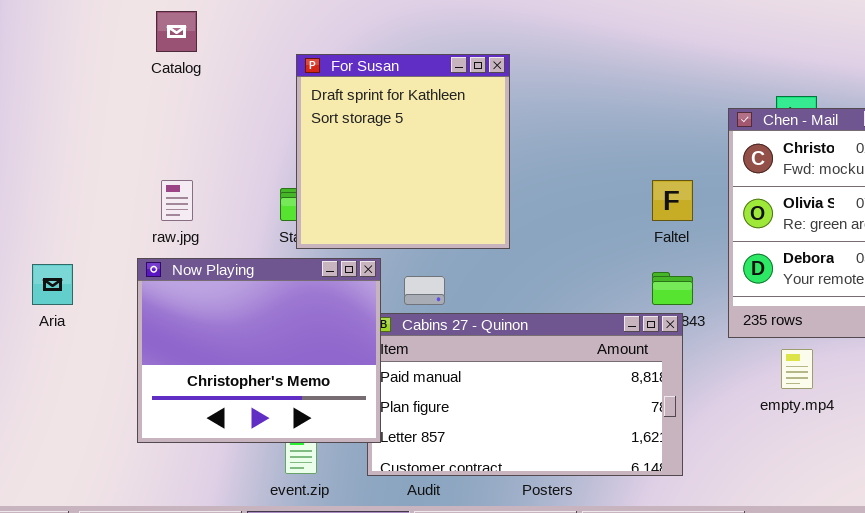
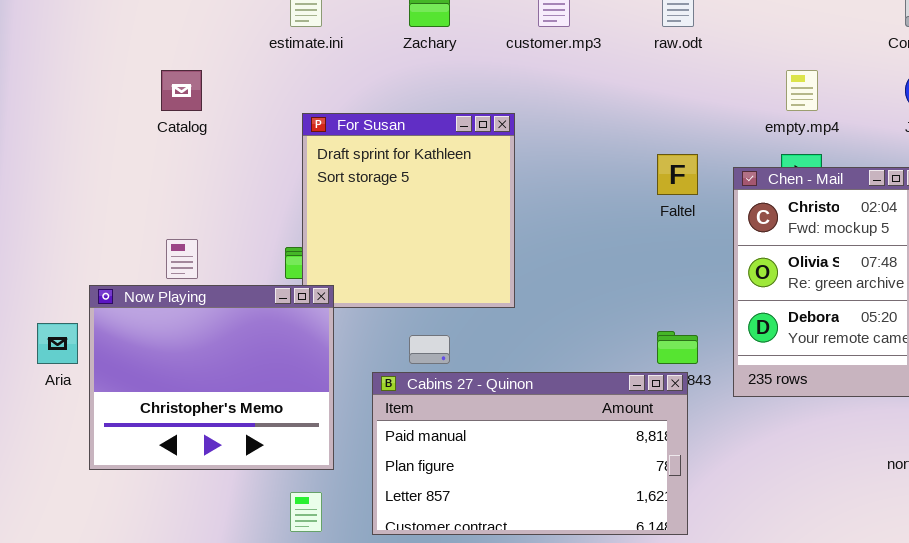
Faltel: [652,180,693,221] -> [657,154,698,195], moved
Now Playing: [137,258,381,443] -> [89,285,334,470], moved
empty.mp4: [781,349,813,389] -> [786,70,818,111], moved

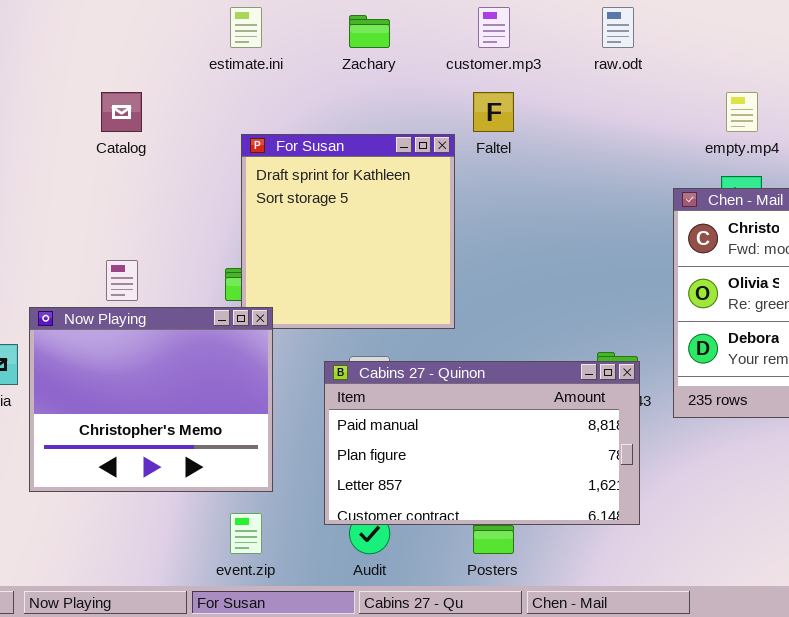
Faltel: [657,154,698,195] -> [473,92,514,132], moved
Cabins 27 - Quinon: [372,372,688,535] -> [324,361,640,525], moved

